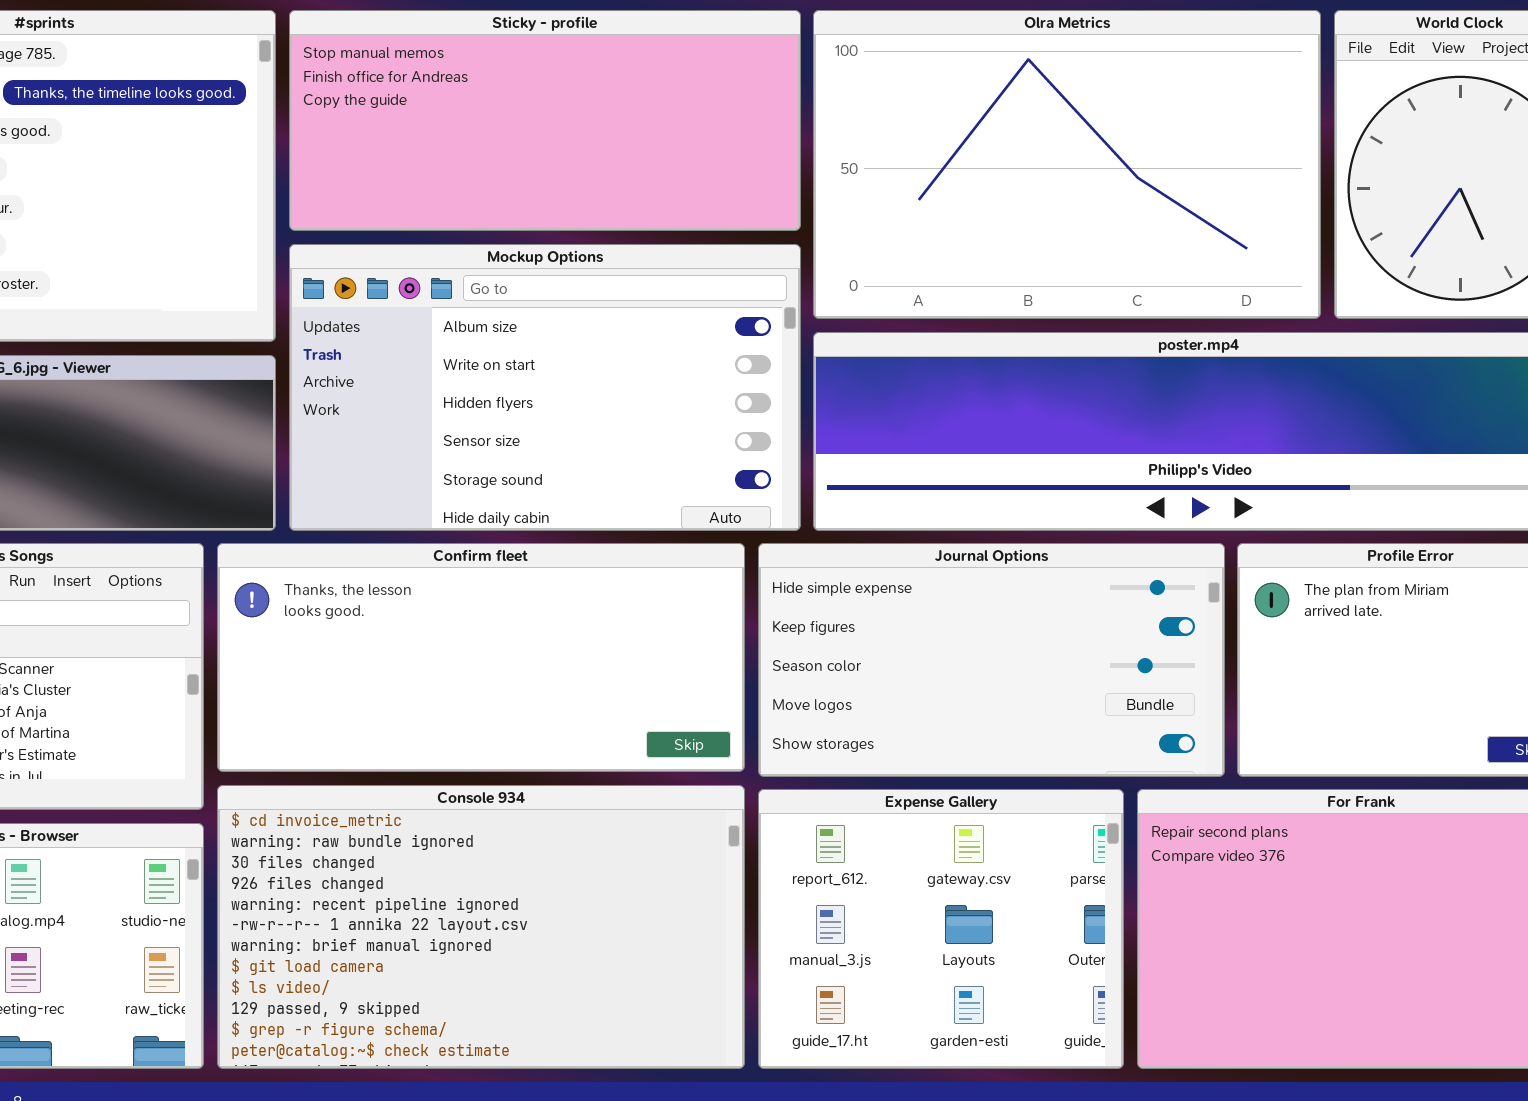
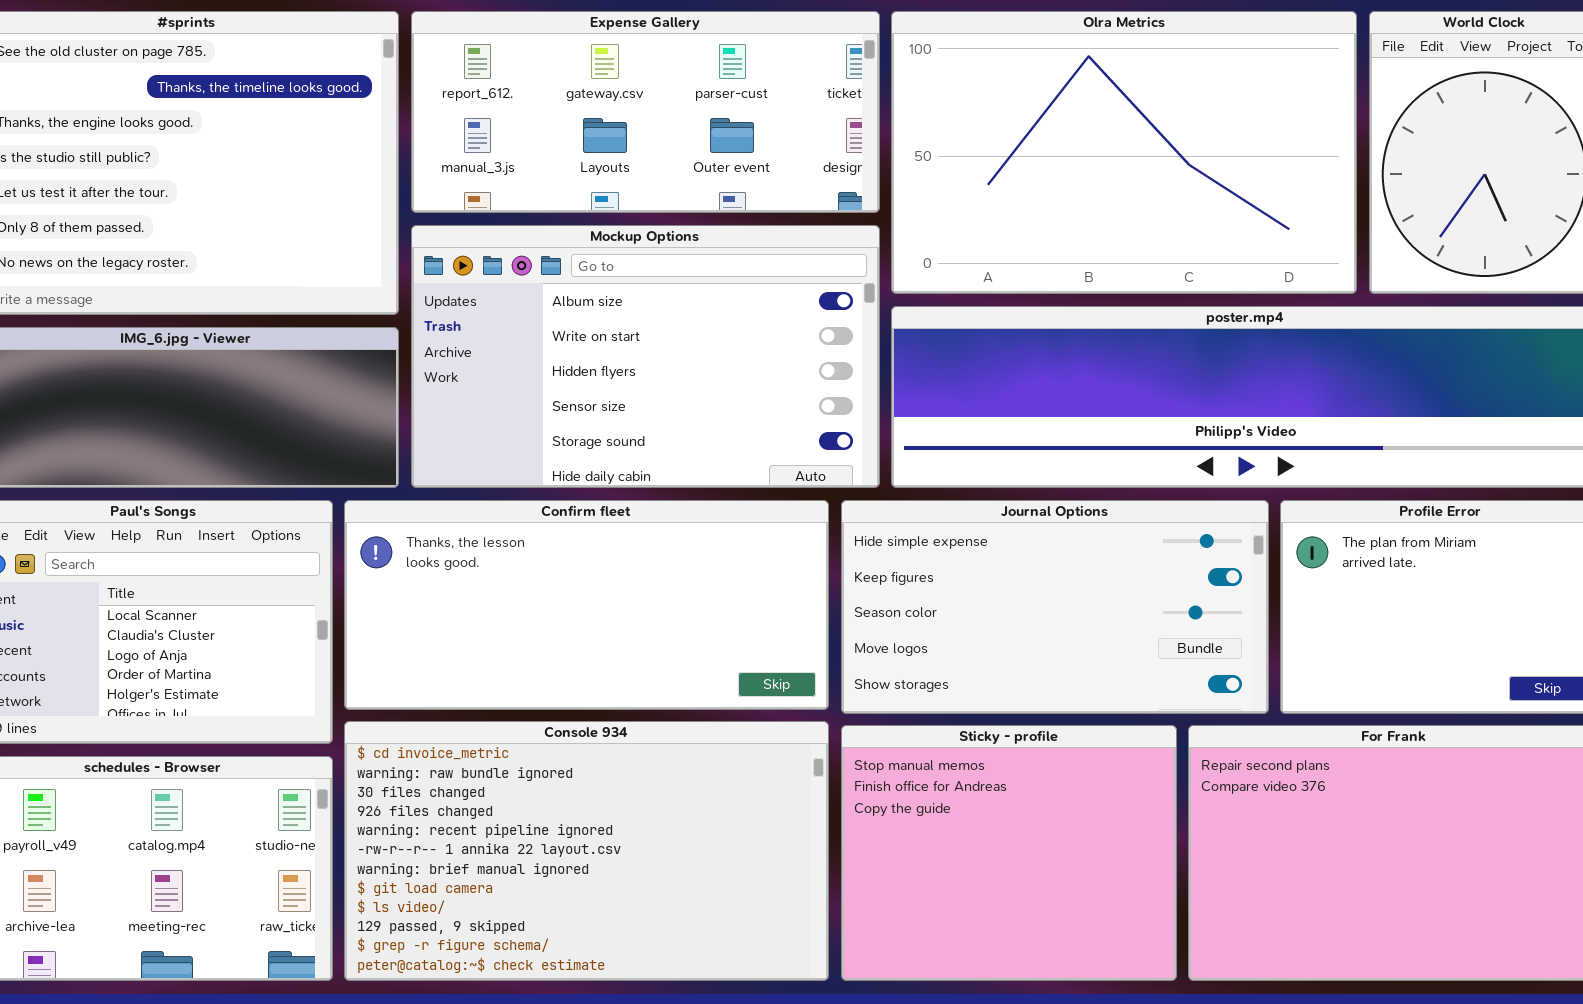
Sticky - profile: [289,10,801,231] -> [841,725,1177,981], moved, resized
Expense Gallery: [758,789,1124,1069] -> [411,11,880,213], moved, resized

